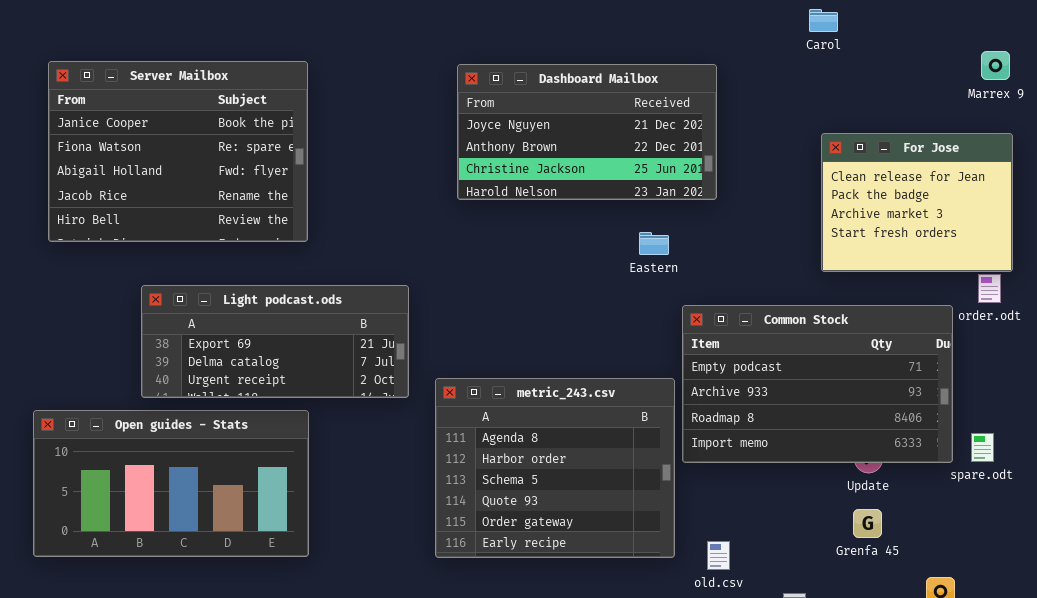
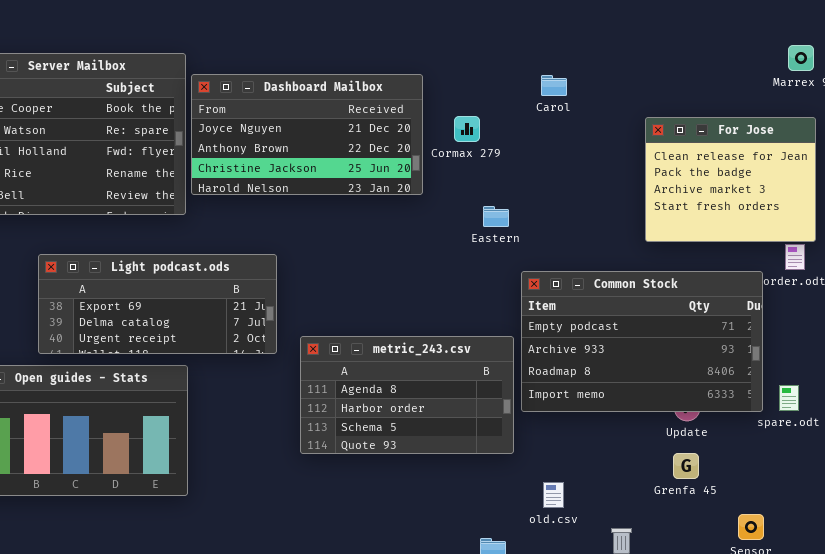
Carol: [809,9,838,32] -> [541,75,567,96], moved
Dashboard Mailbox: [457,64,717,200] -> [191,74,423,195], moved
metric_243.csv: [435,378,675,558] -> [300,336,514,454], resized

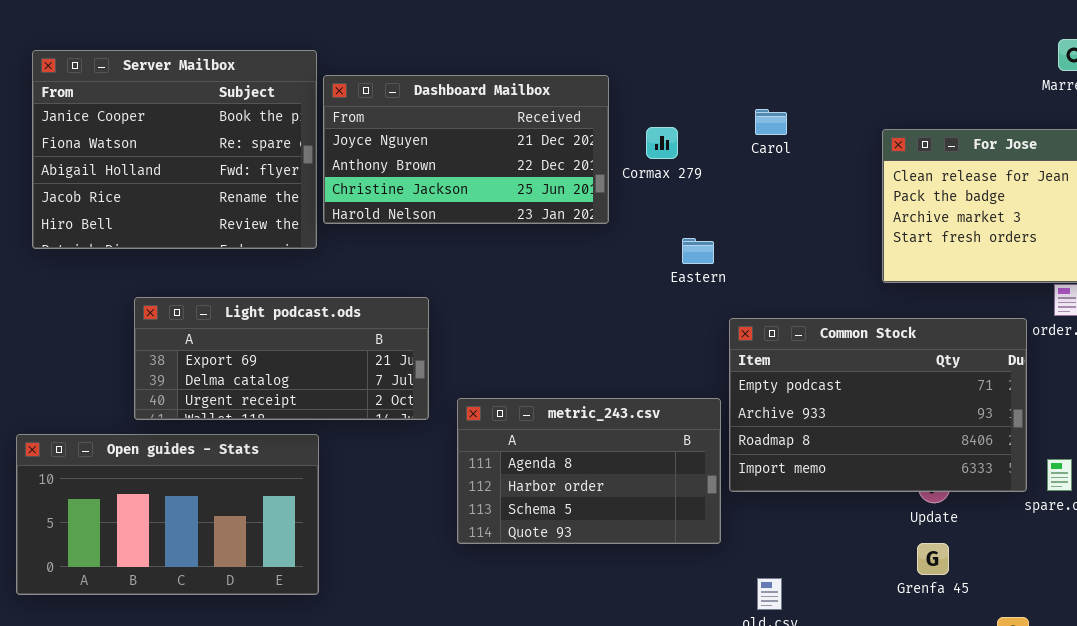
Carol: [541,75,567,96] -> [755,109,787,135], moved

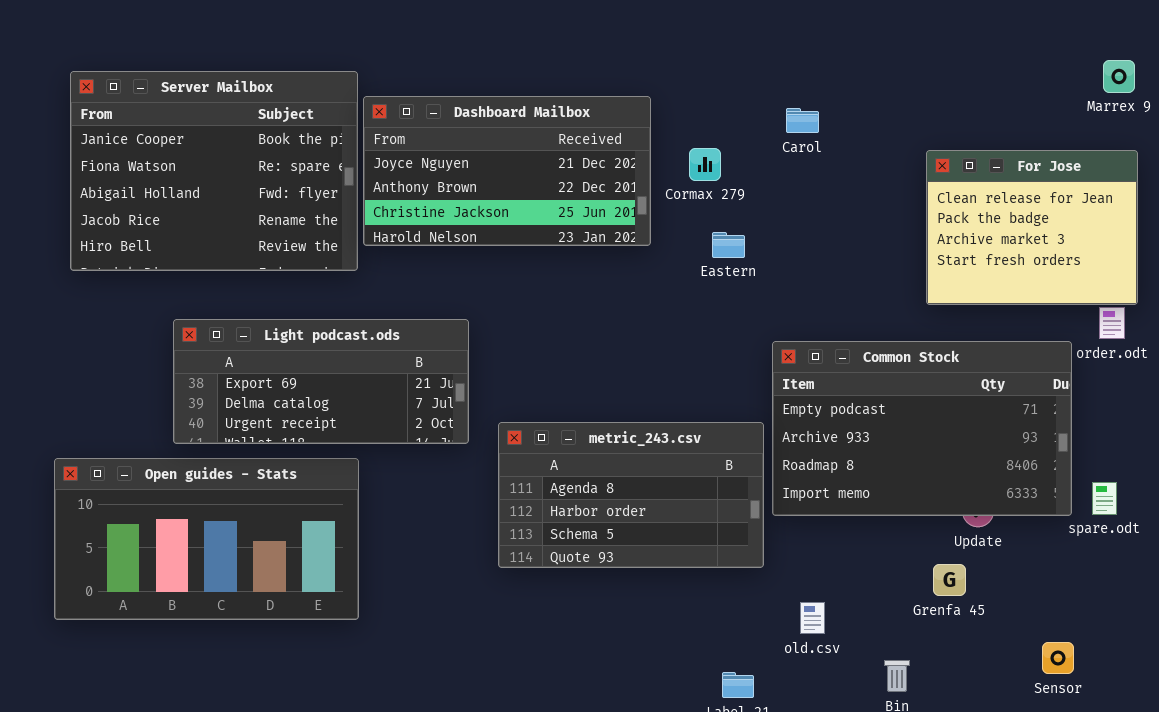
Carol: [755,109,787,135] -> [786,108,819,133], moved
Eastern: [682,238,714,264] -> [712,232,745,258], moved
Grenfa 45: [917,543,949,575] -> [933,564,966,596], moved

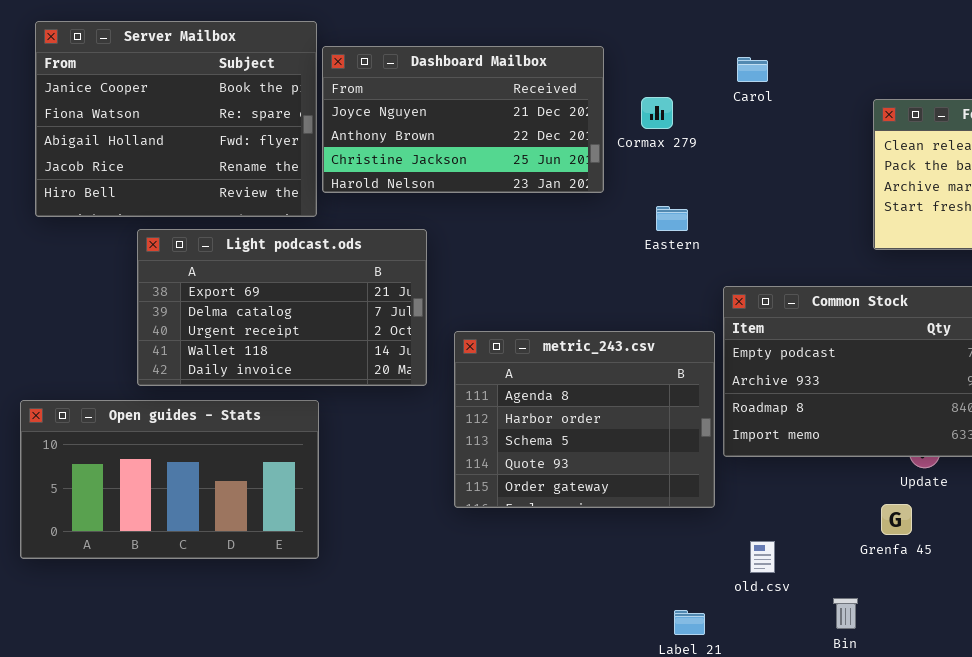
Eastern: [712,232,745,258] -> [656,206,688,231], moved
Light podcast.ods: [173,319,469,444] -> [137,229,427,386], resized
metric_243.csv: [498,422,764,568] -> [454,331,715,508], resized

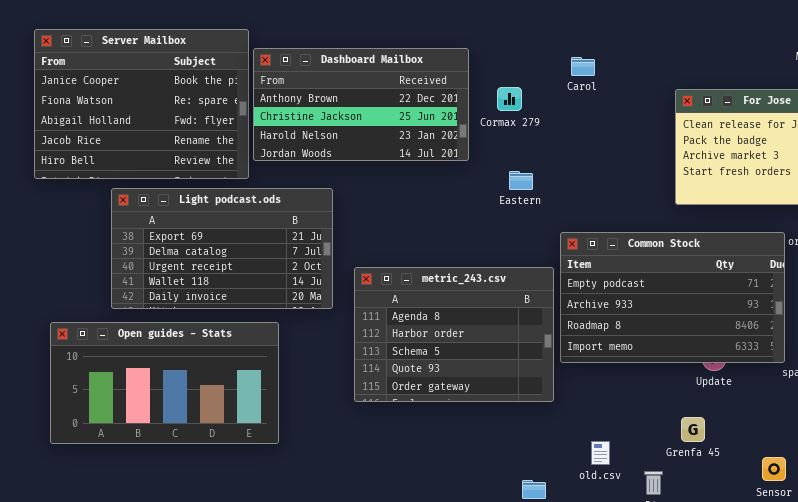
Dashboard Mailbox: [322,46,604,193] -> [253,48,469,161], scrolled down 1 row
Open guides - Stats: [20,400,319,559] -> [50,322,279,444], moved
Grenfa 45: [881,504,912,535] -> [681,417,705,442], moved
old.csv: [750,541,775,573] -> [591,441,610,465], moved

